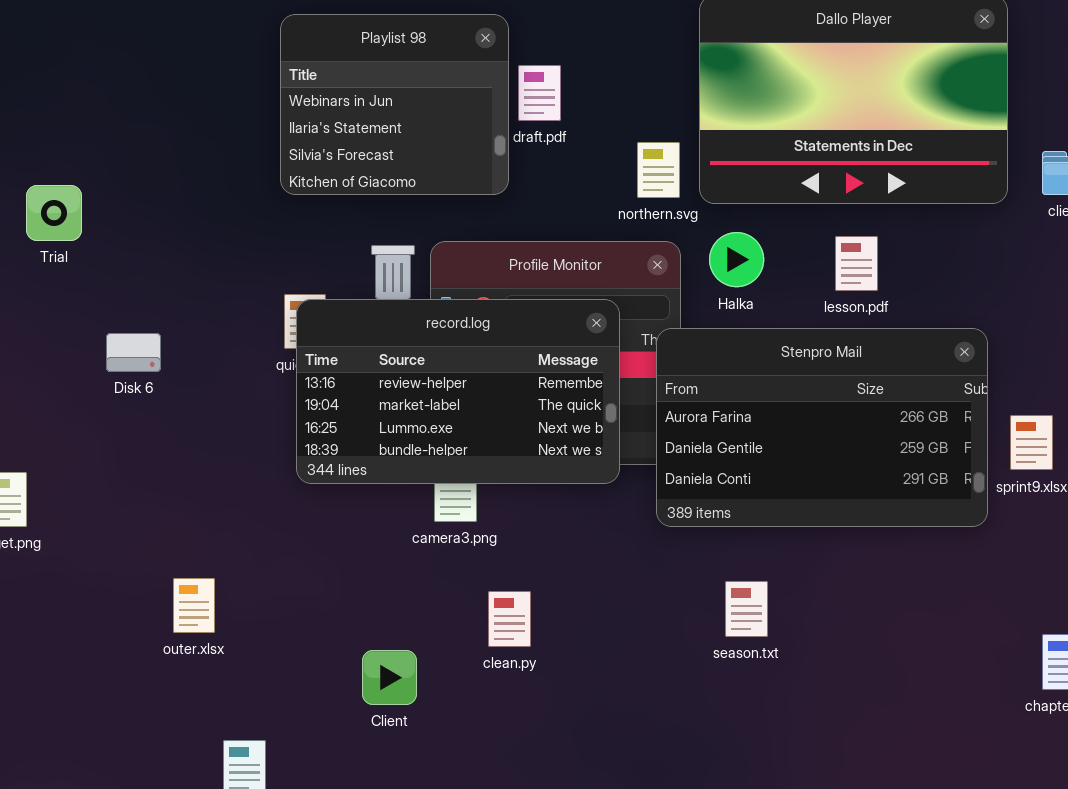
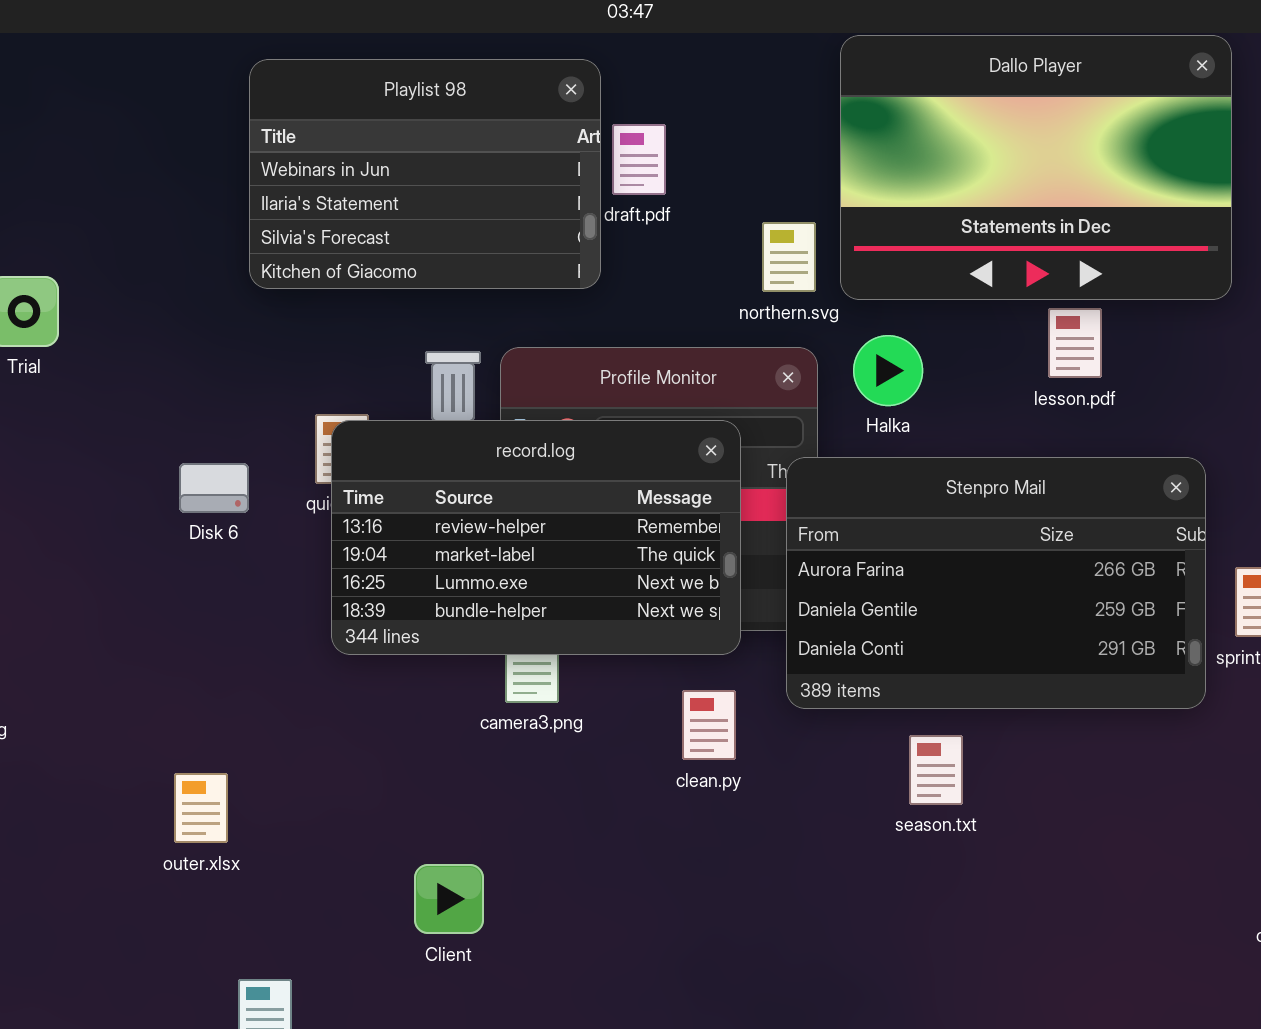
Playlist 98: [280,14,509,195] -> [249,59,601,289], resized
lesson.pdf: [835,236,878,291] -> [1048,308,1102,378], moved
Disk 6: [106,333,161,372] -> [179,463,249,513], moved
season.txt: [725,581,768,637] -> [909,735,963,805], moved
clean.py: [488,591,531,647] -> [682,690,736,760], moved

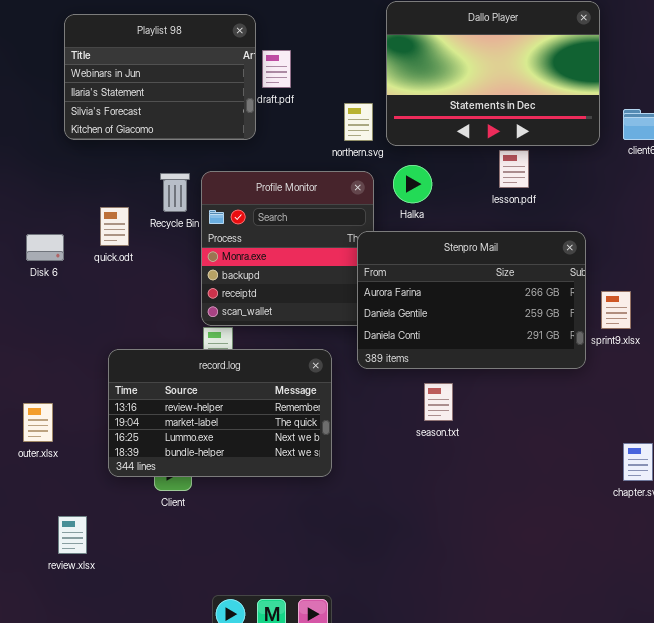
record.log: [331,420,741,655] -> [108,349,332,477], moved

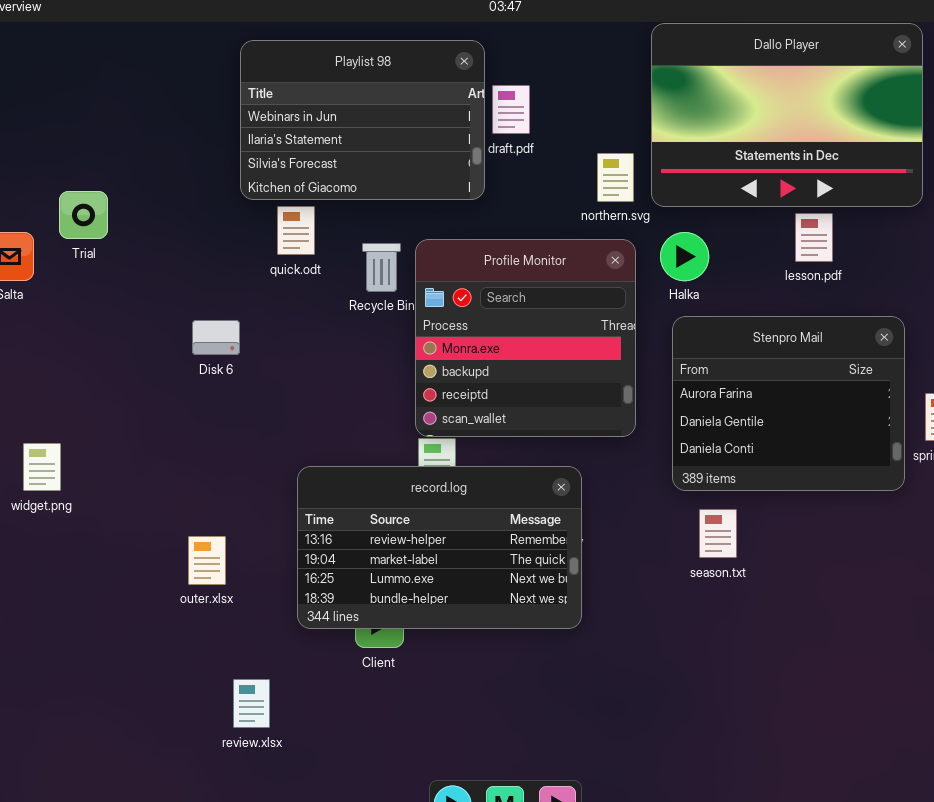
quick.odt: [100,207,129,246] -> [277,206,315,255], moved
Stenpro Mail: [357,231,586,369] -> [672,316,905,491], resized

